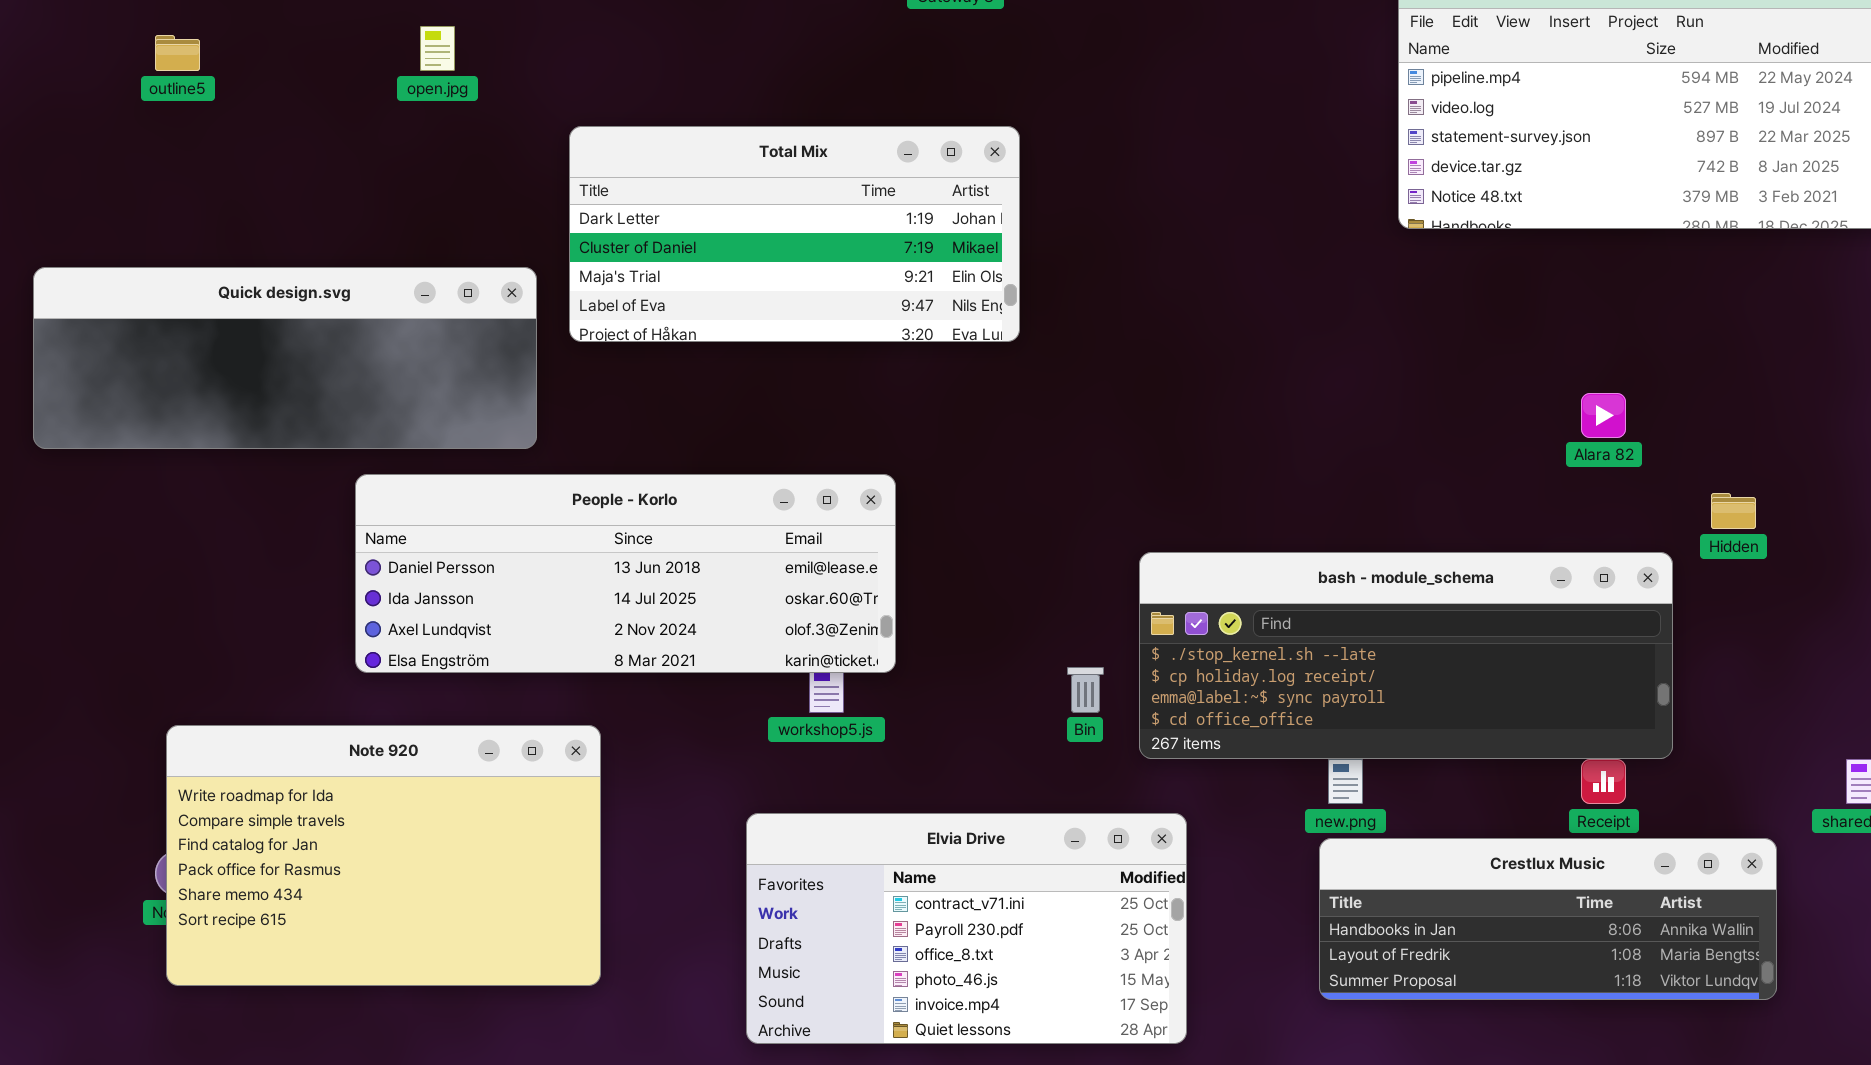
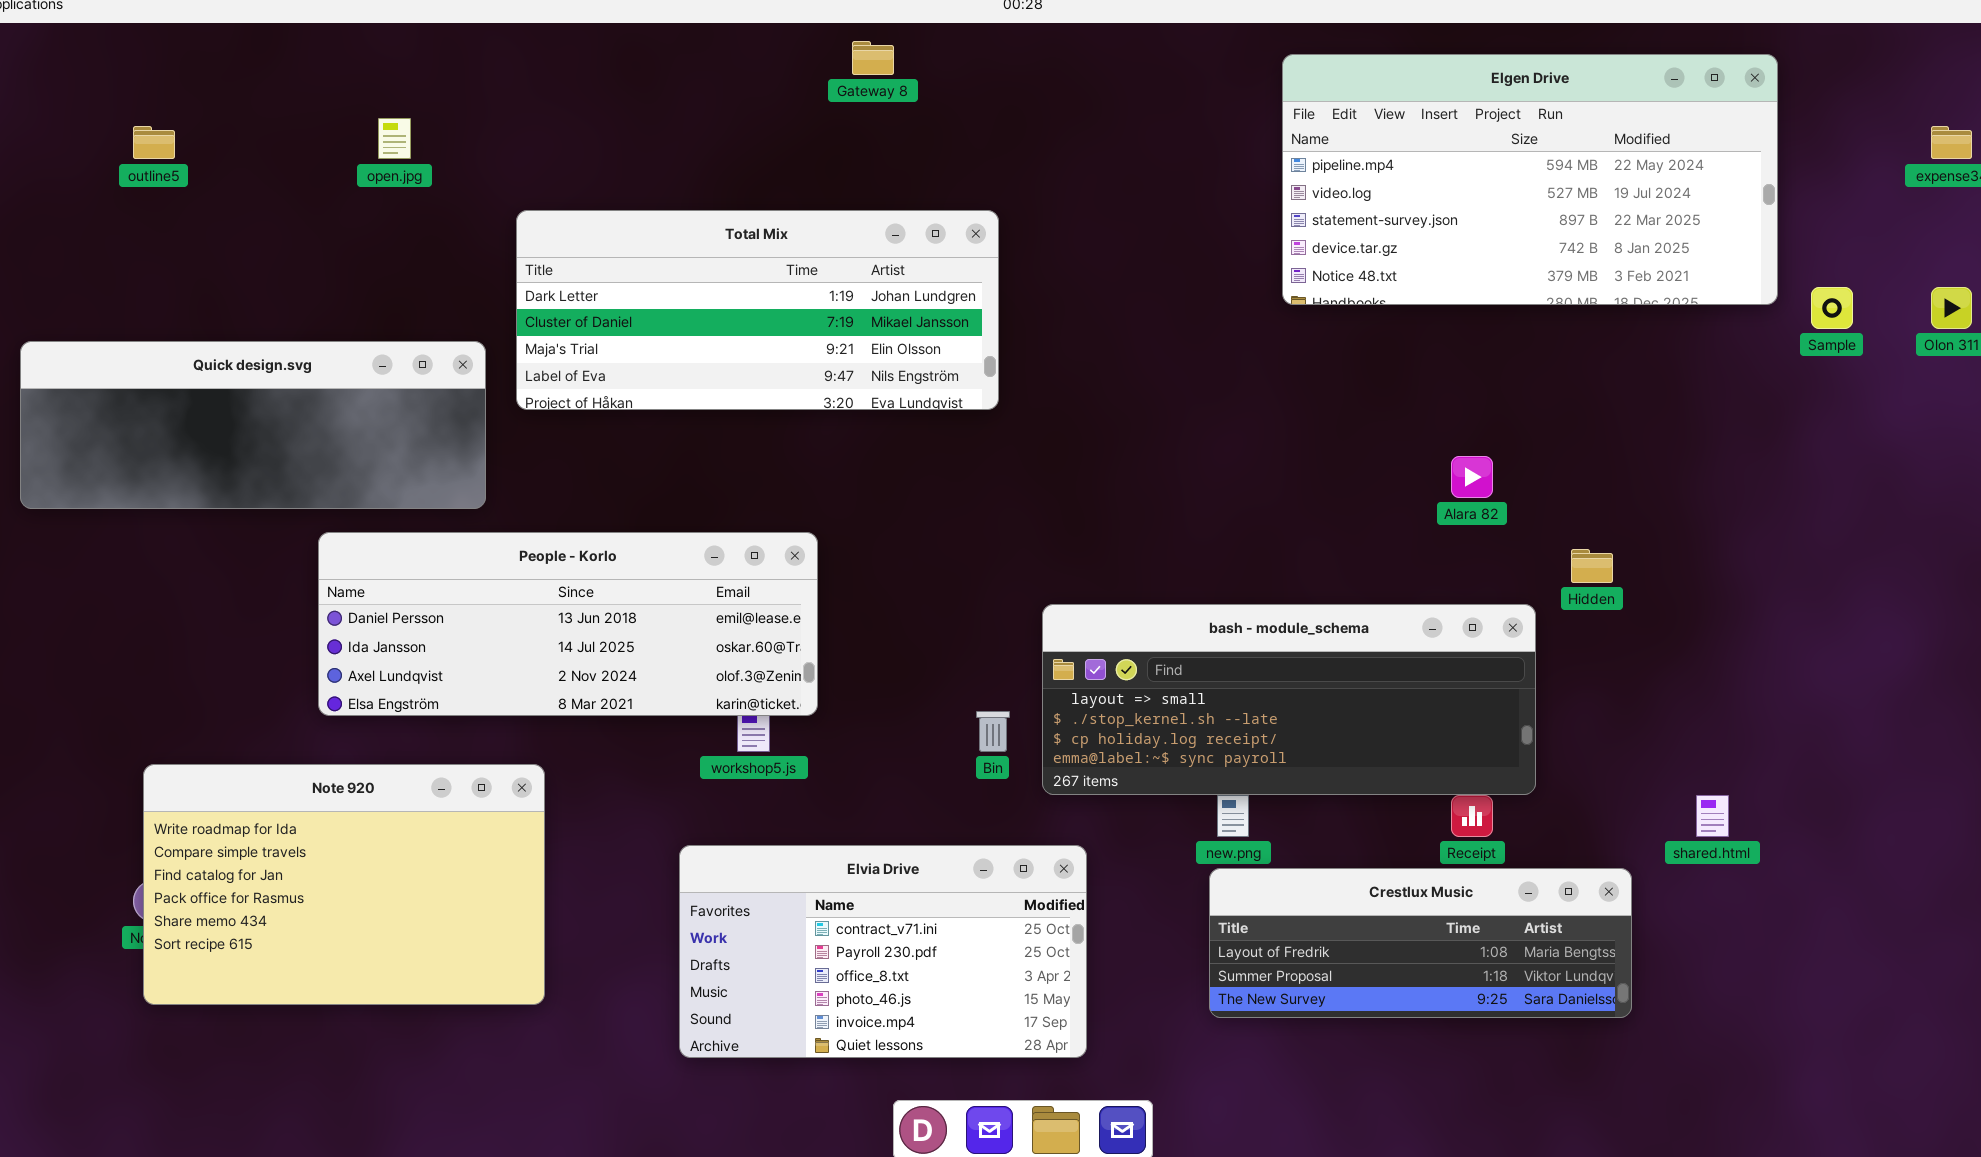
Total Mix: [569,126,1020,342] -> [516,210,999,410], resized
bash - module_schema: [1139,552,1673,759] -> [1042,604,1536,795], scrolled up 1 row
Crestlux Music: [1319,838,1777,1000] -> [1209,868,1632,1018], scrolled down 1 row

